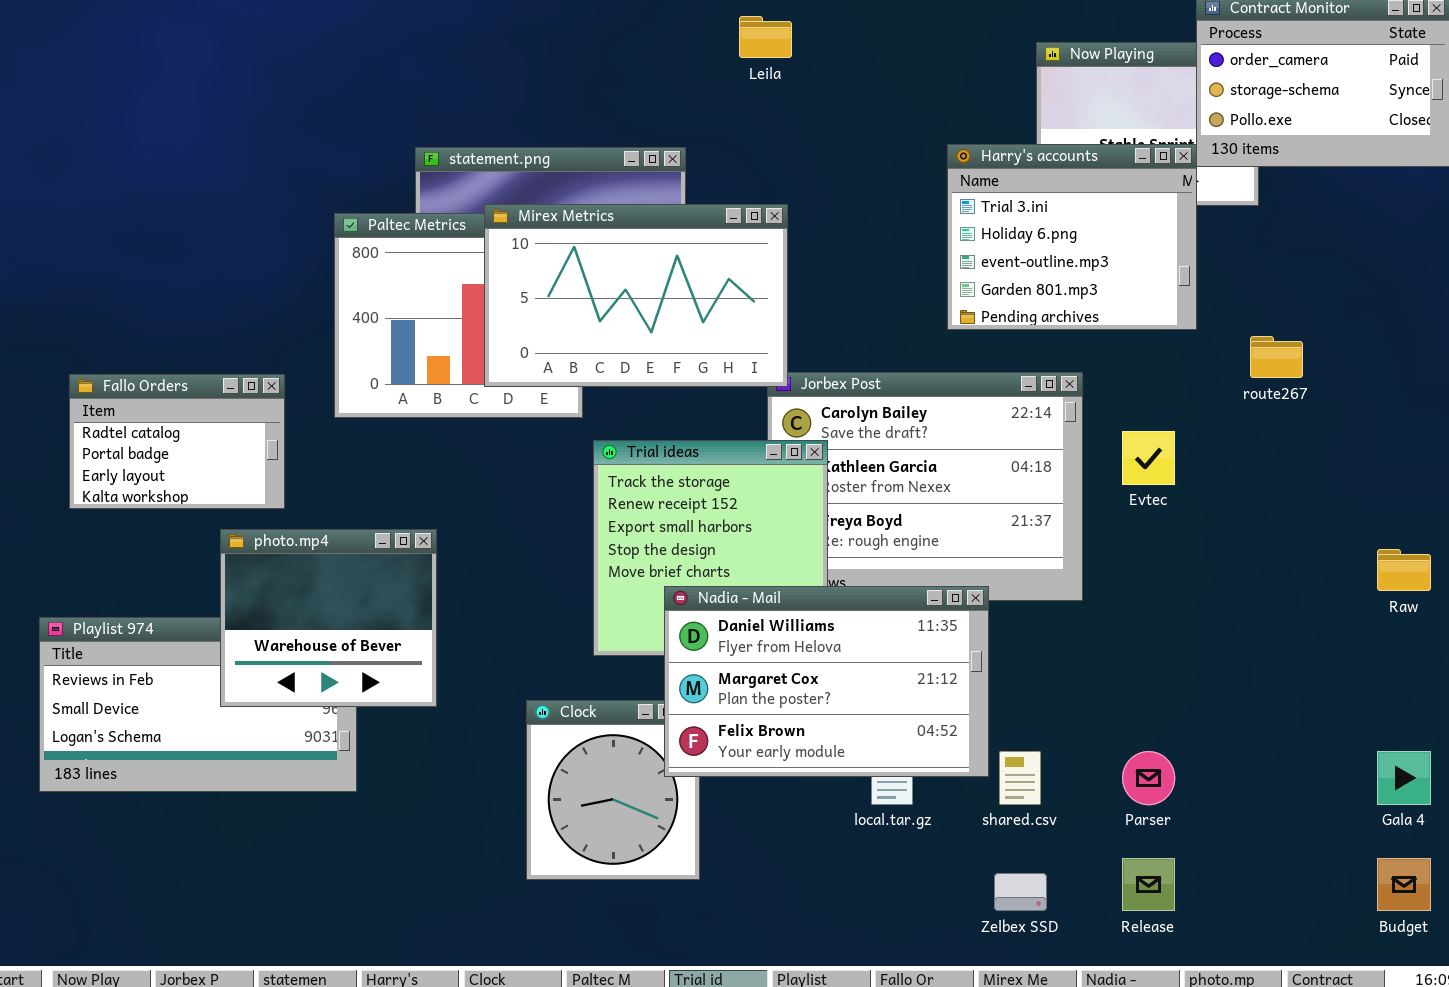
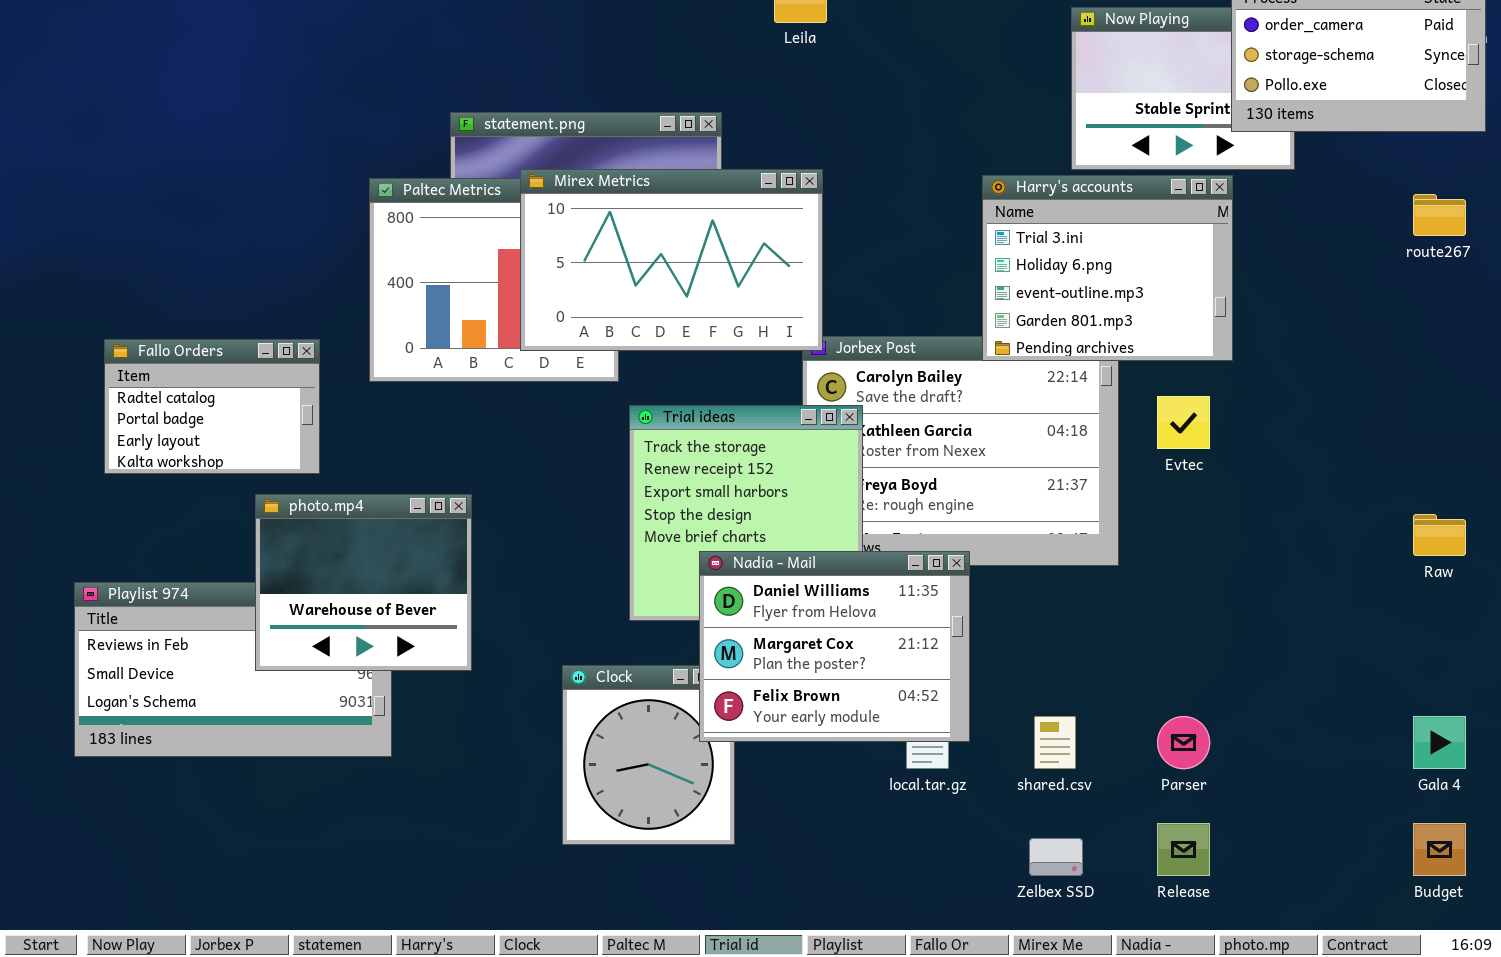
Harry's accounts: [947,144,1197,330] -> [982,175,1233,361], moved
route267: [1250,336,1303,378] -> [1413,194,1466,236], moved
Nadia - Mail: [664,586,989,777] -> [699,551,970,742], resized

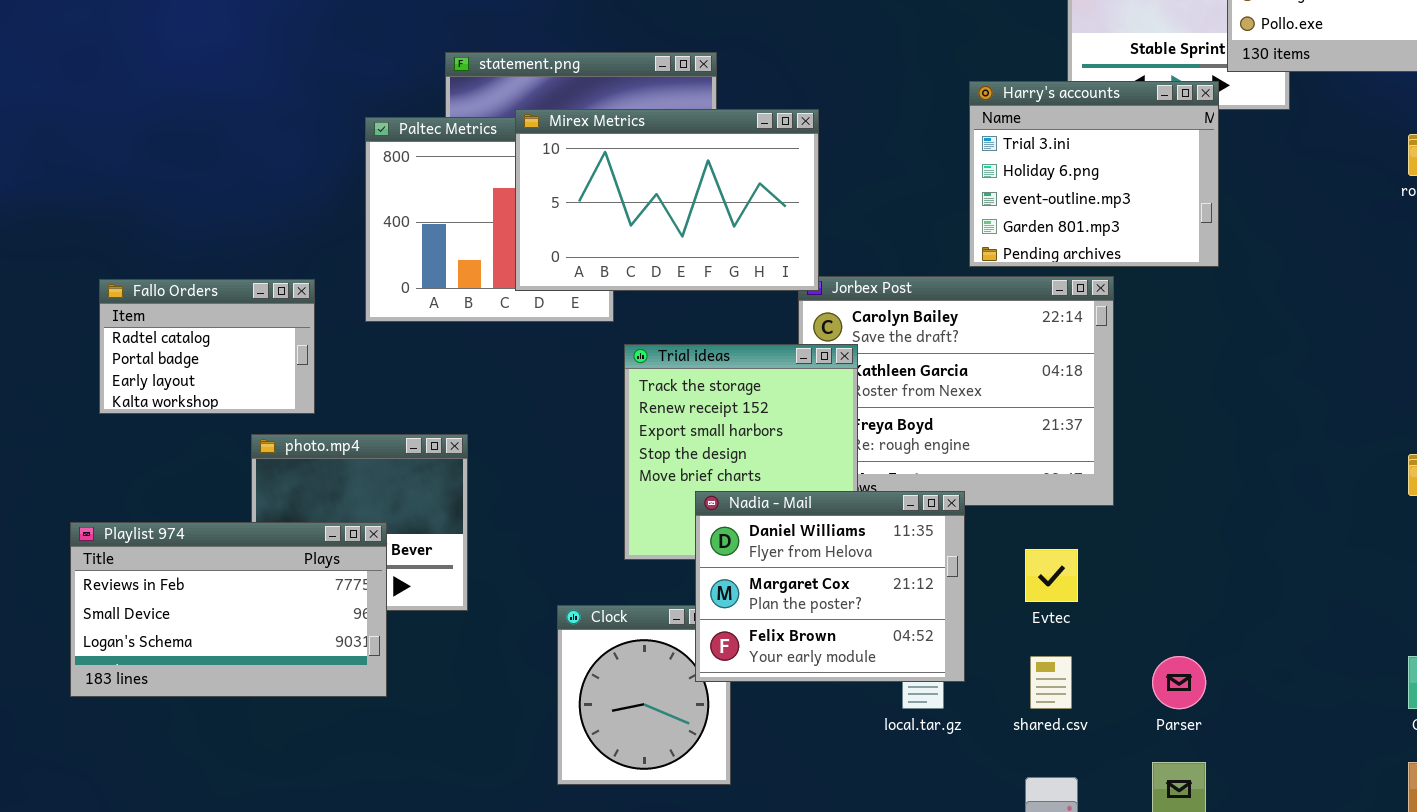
Harry's accounts: [982,175,1233,361] -> [969,81,1219,267], moved
Evtec: [1157,396,1210,449] -> [1025,549,1078,602], moved
Playlist 974: [74,582,392,757] -> [70,522,387,697], raised

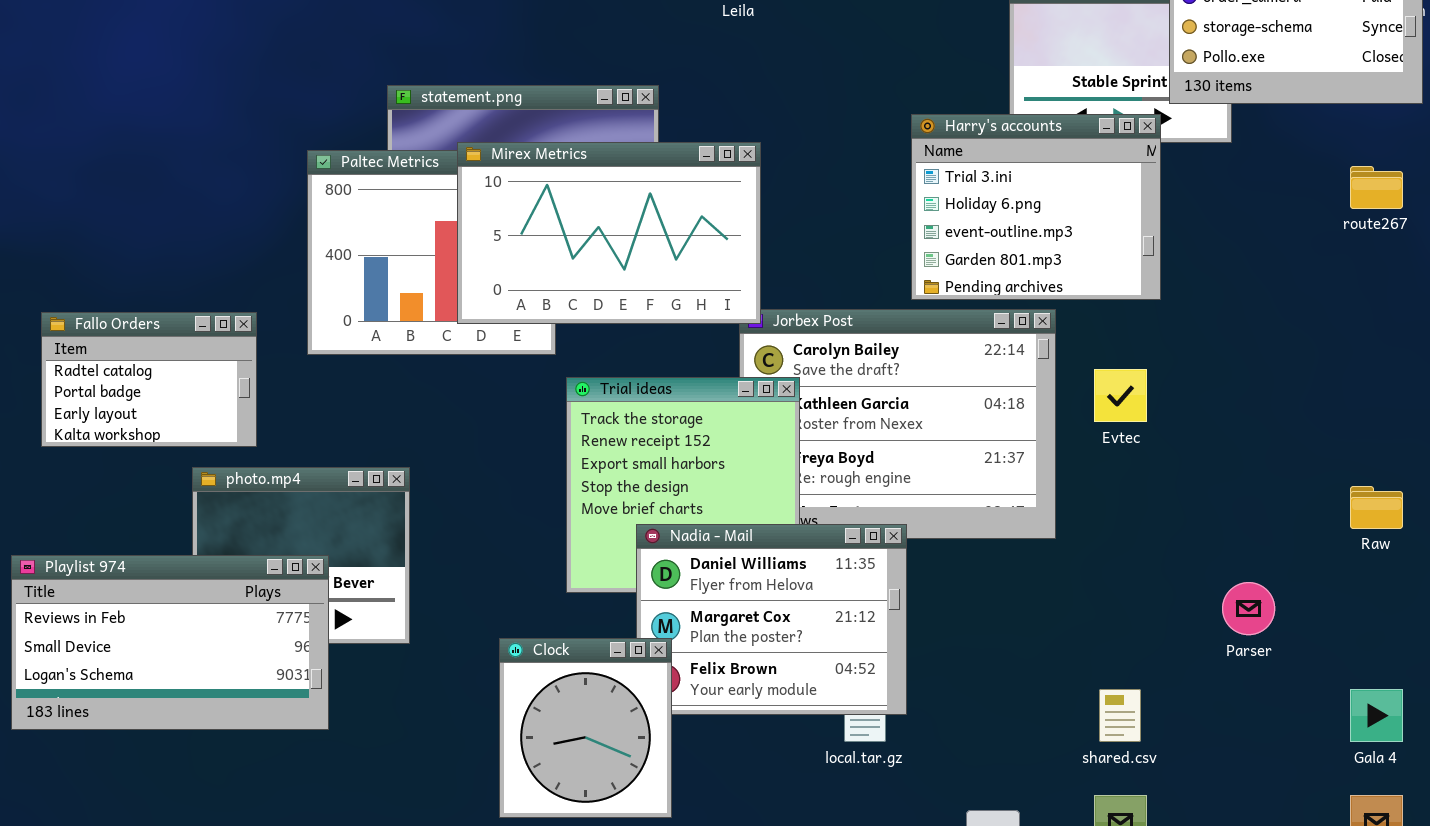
Evtec: [1025,549,1078,602] -> [1094,369,1147,422], moved
Clock: [557,605,731,785] -> [499,638,672,818], raised
shared.csv: [1030,656,1072,709] -> [1099,689,1141,742], moved
Parser: [1152,656,1206,709] -> [1222,582,1275,635], moved

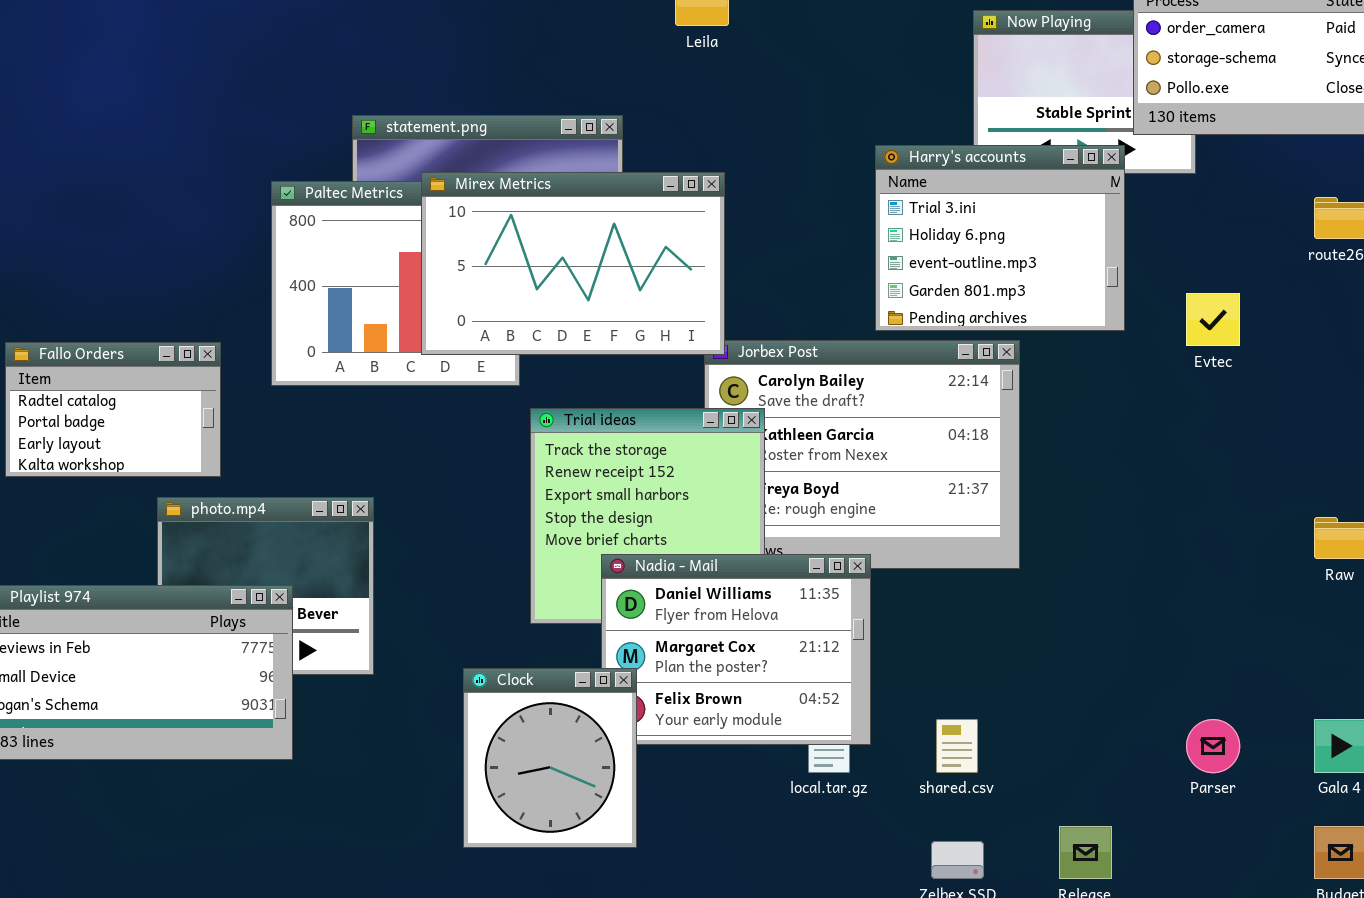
Evtec: [1094,369,1147,422] -> [1186,293,1240,346], moved
Parser: [1222,582,1275,635] -> [1186,719,1240,773], moved
shared.csv: [1099,689,1141,742] -> [936,719,978,773], moved

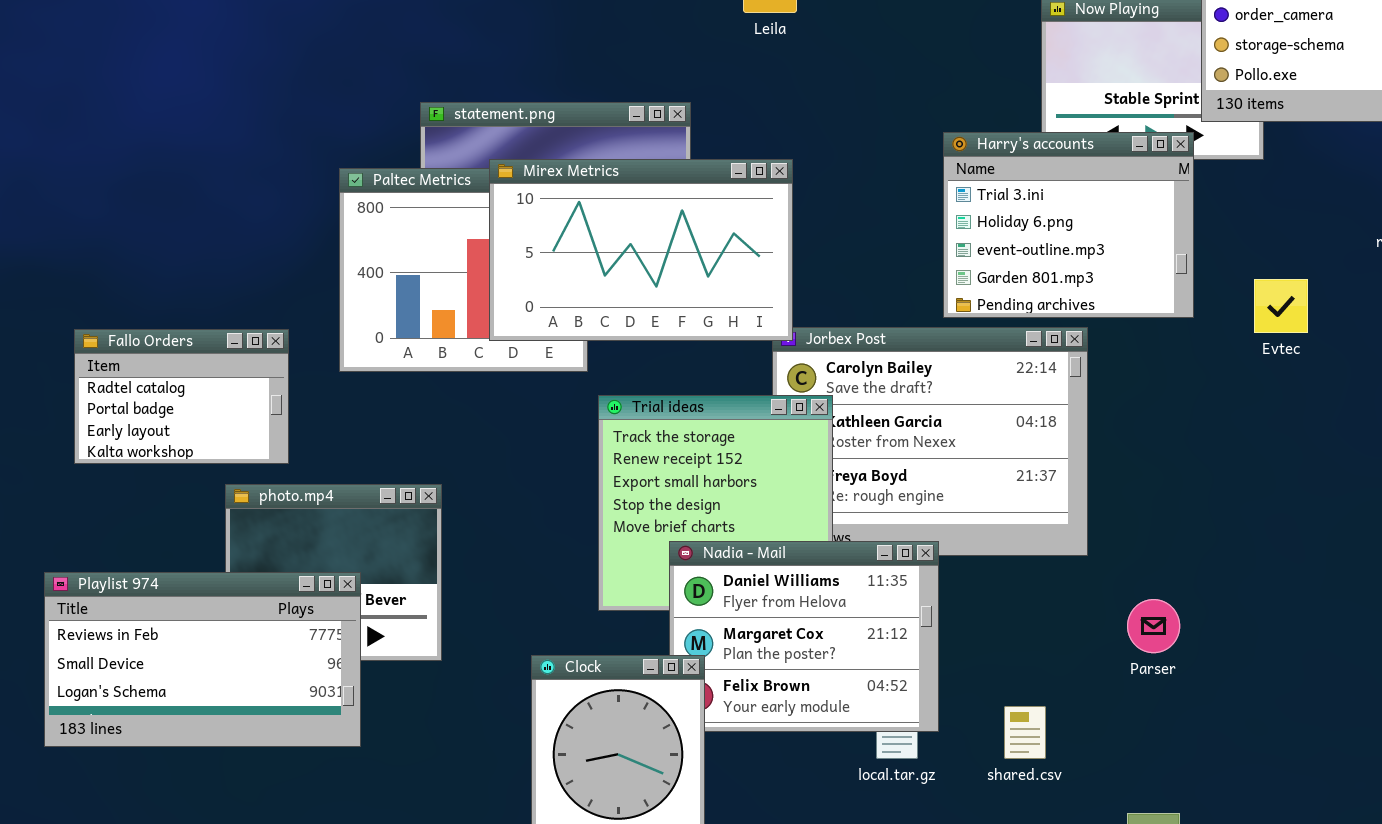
Parser: [1186,719,1240,773] -> [1127,599,1180,653], moved

